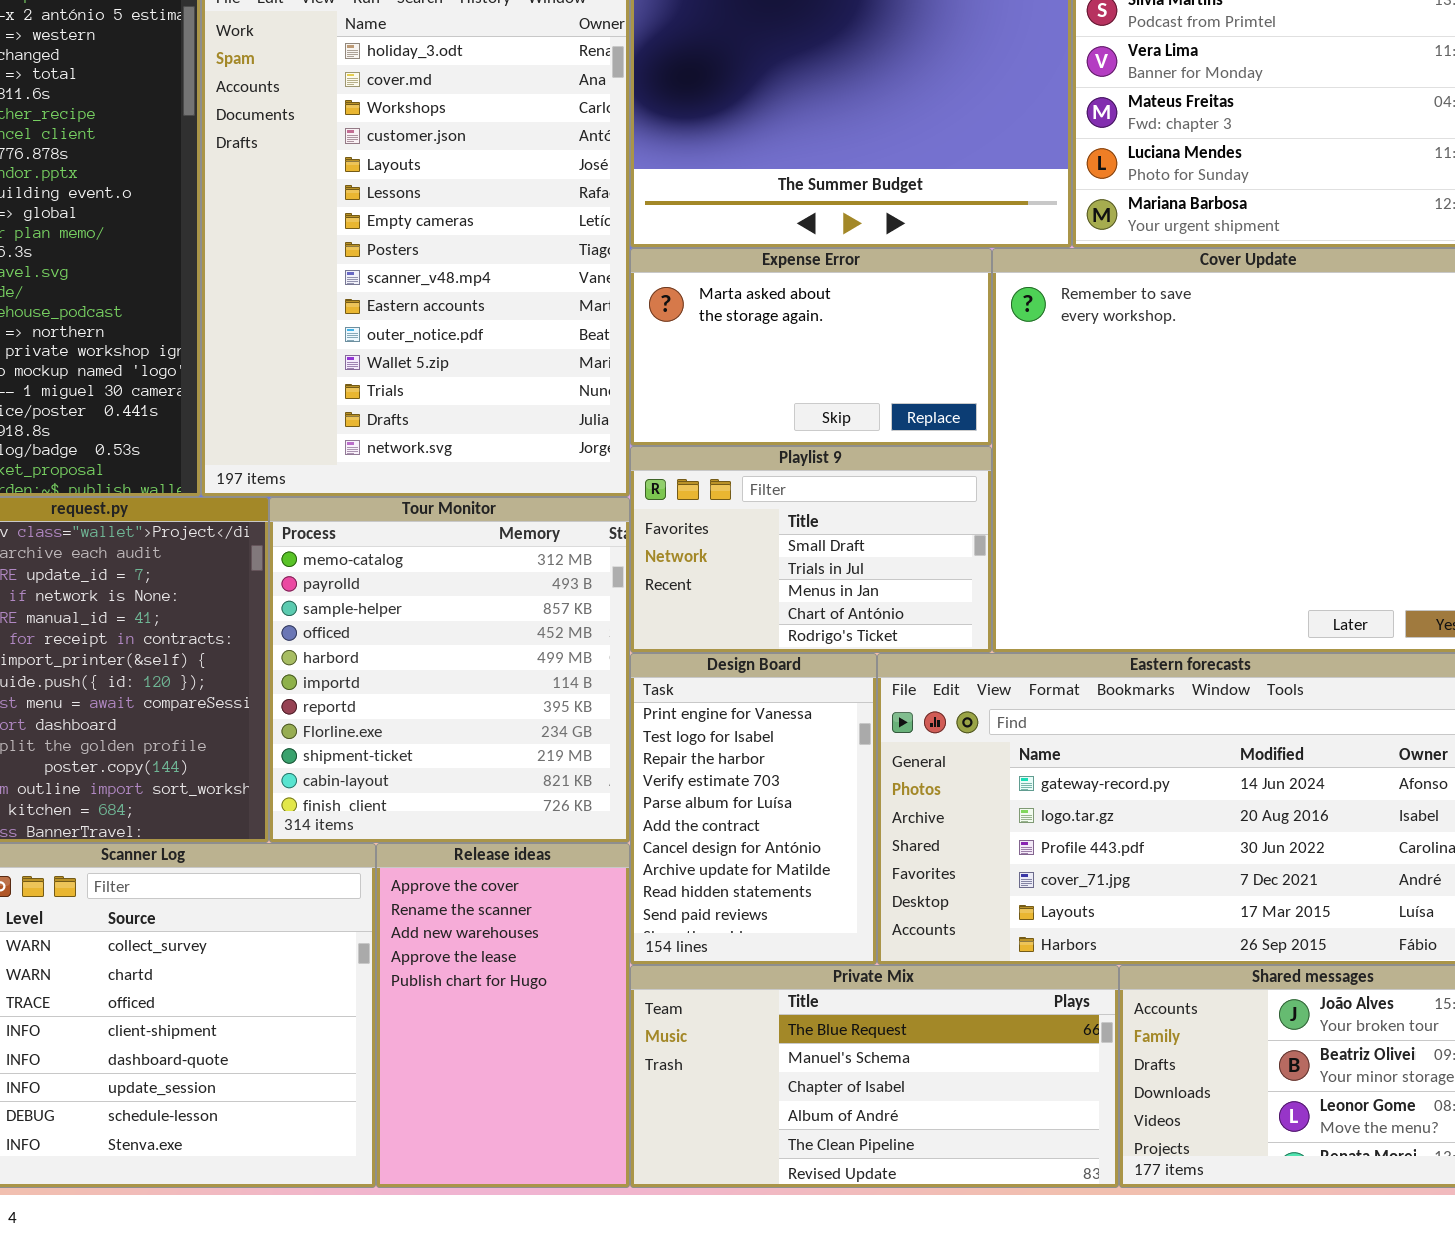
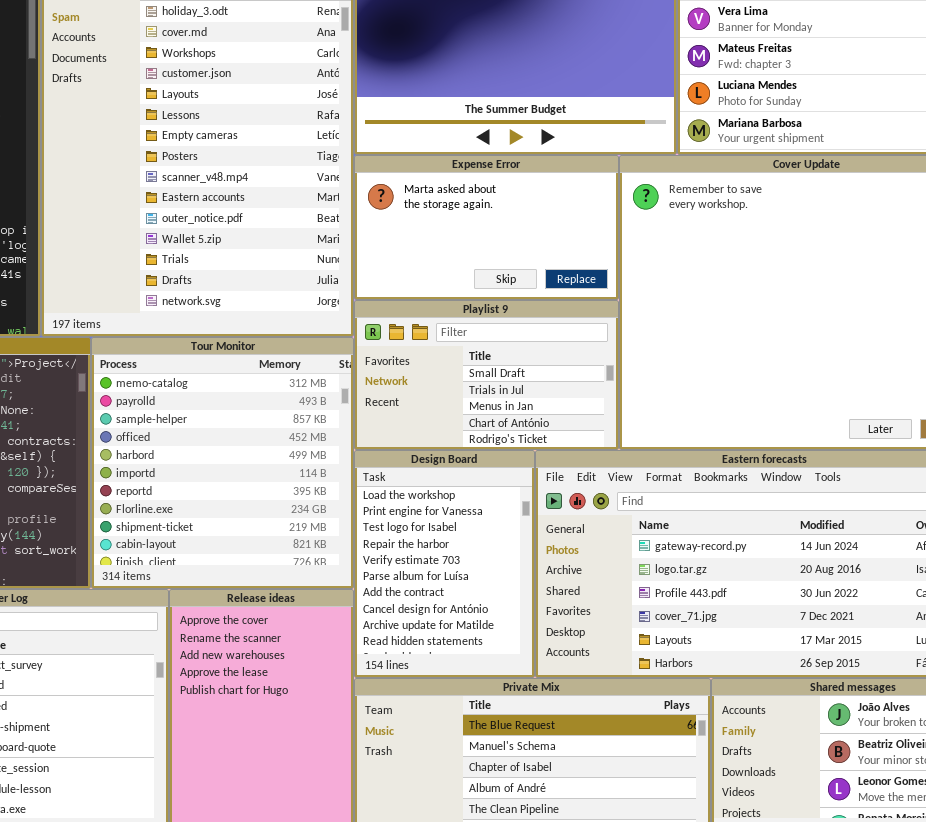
Design Board: [630,653,877,965] -> [354,450,535,678], scrolled up 1 row

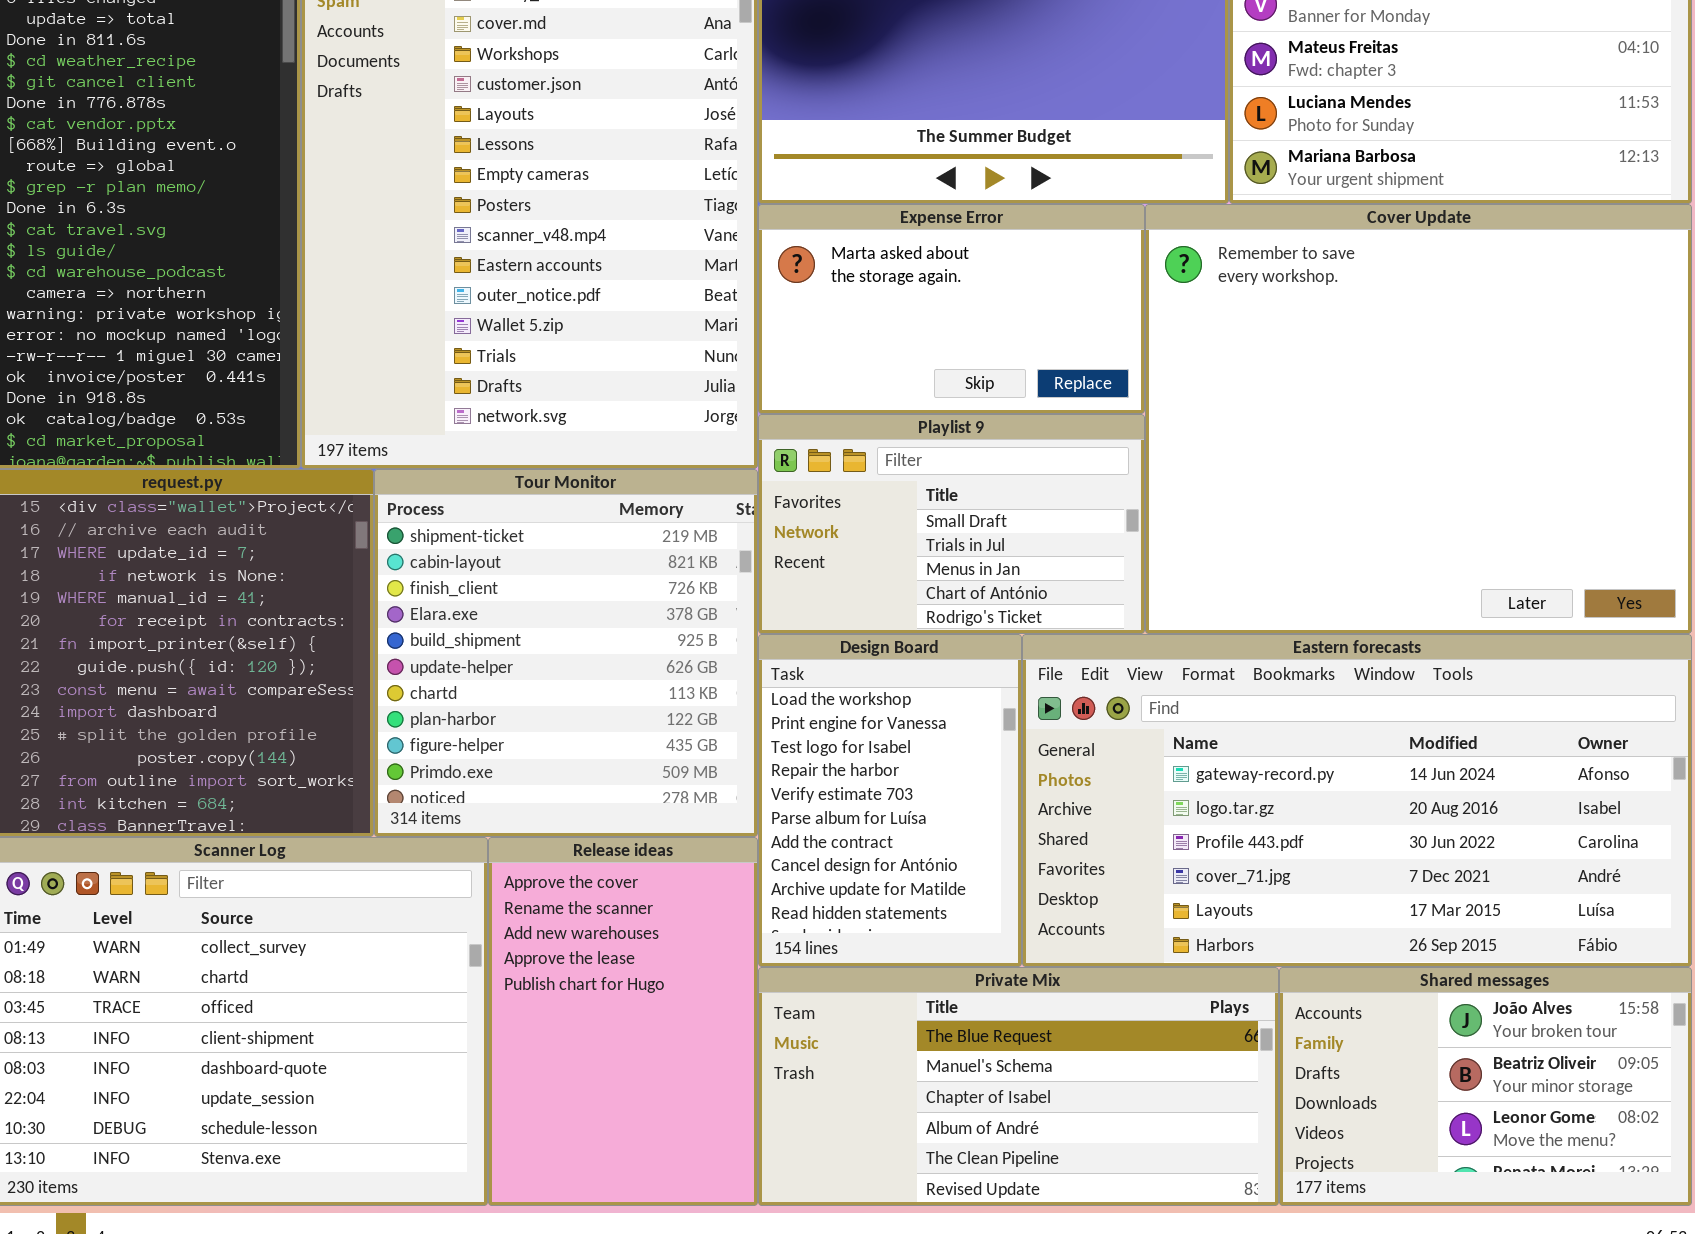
Tour Monitor: [91,337,354,589] -> [374,469,758,837], scrolled down 8 rows

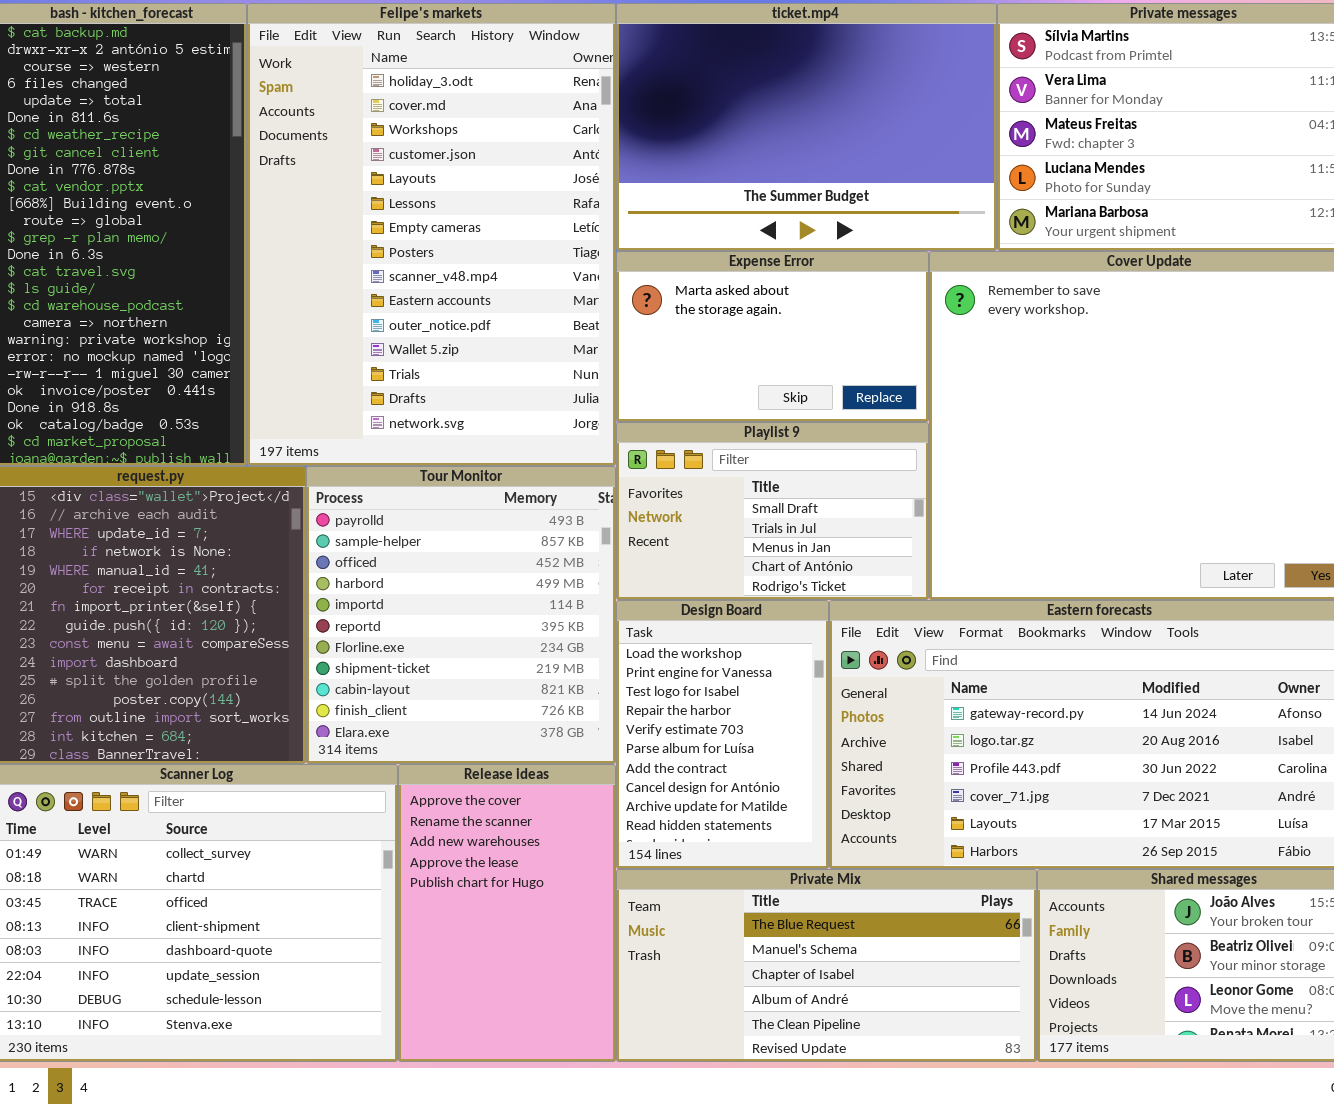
Tour Monitor: [374,469,758,837] -> [306,466,616,764], scrolled up 7 rows

